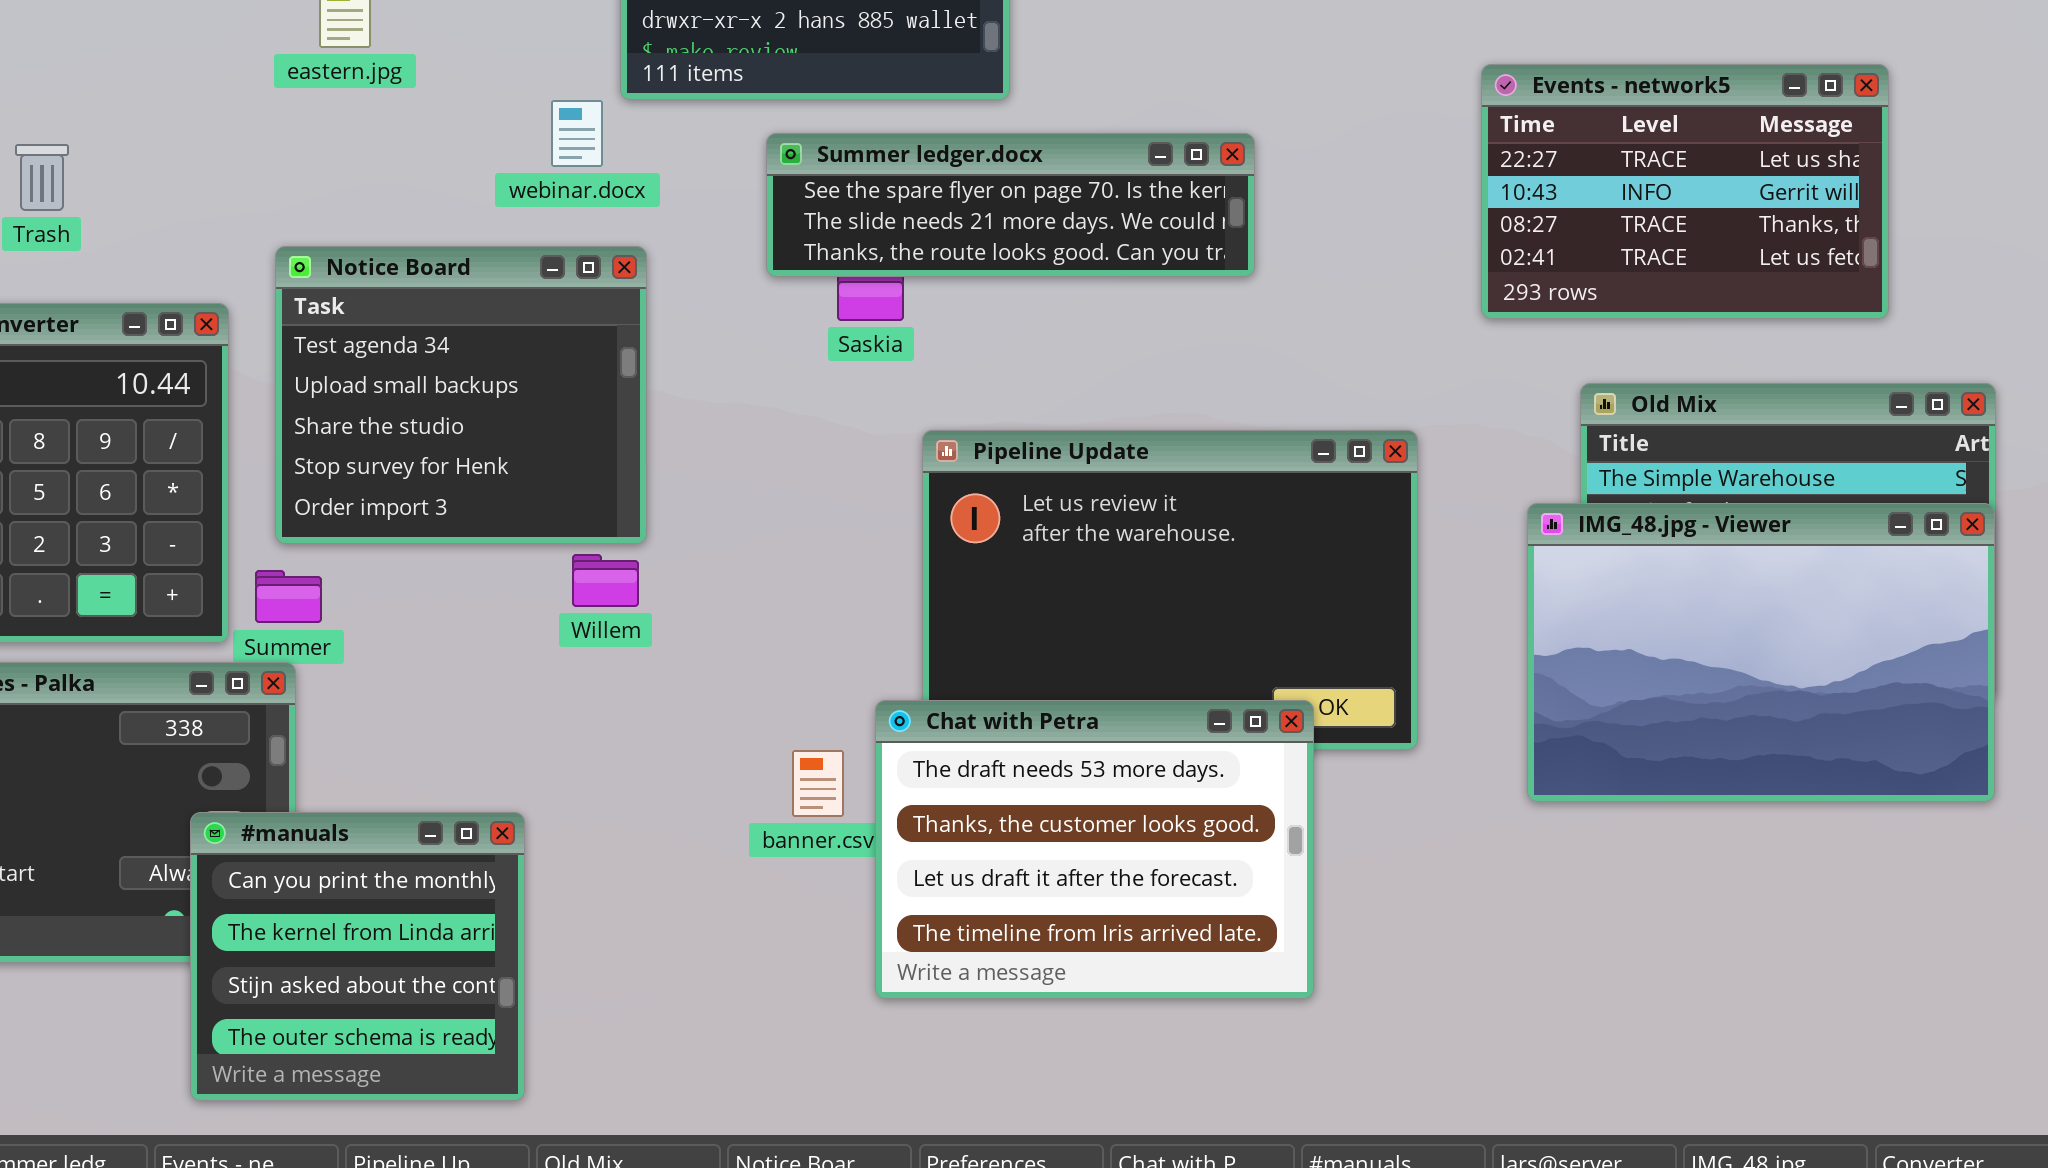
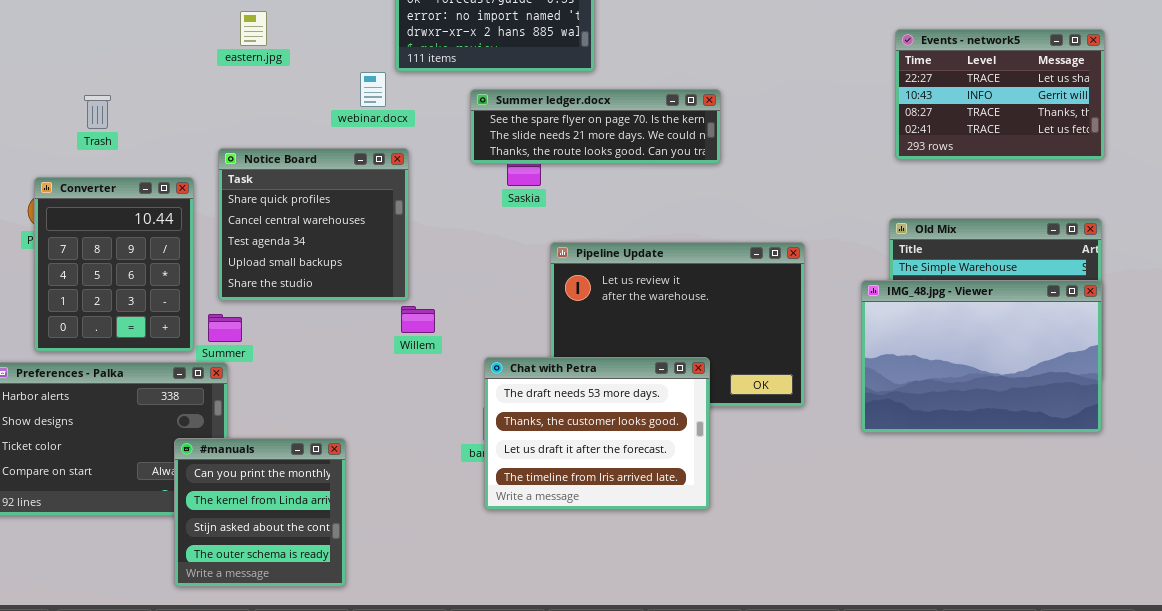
Events - network5: [1481,64,1889,319] -> [895,29,1105,160], moved
Notice Board: [275,246,647,544] -> [218,148,409,301], scrolled up 2 rows
Willem: [572,554,639,607] -> [401,306,435,333], moved
Chat with Petra: [875,700,1314,999] -> [484,357,710,510], moved

